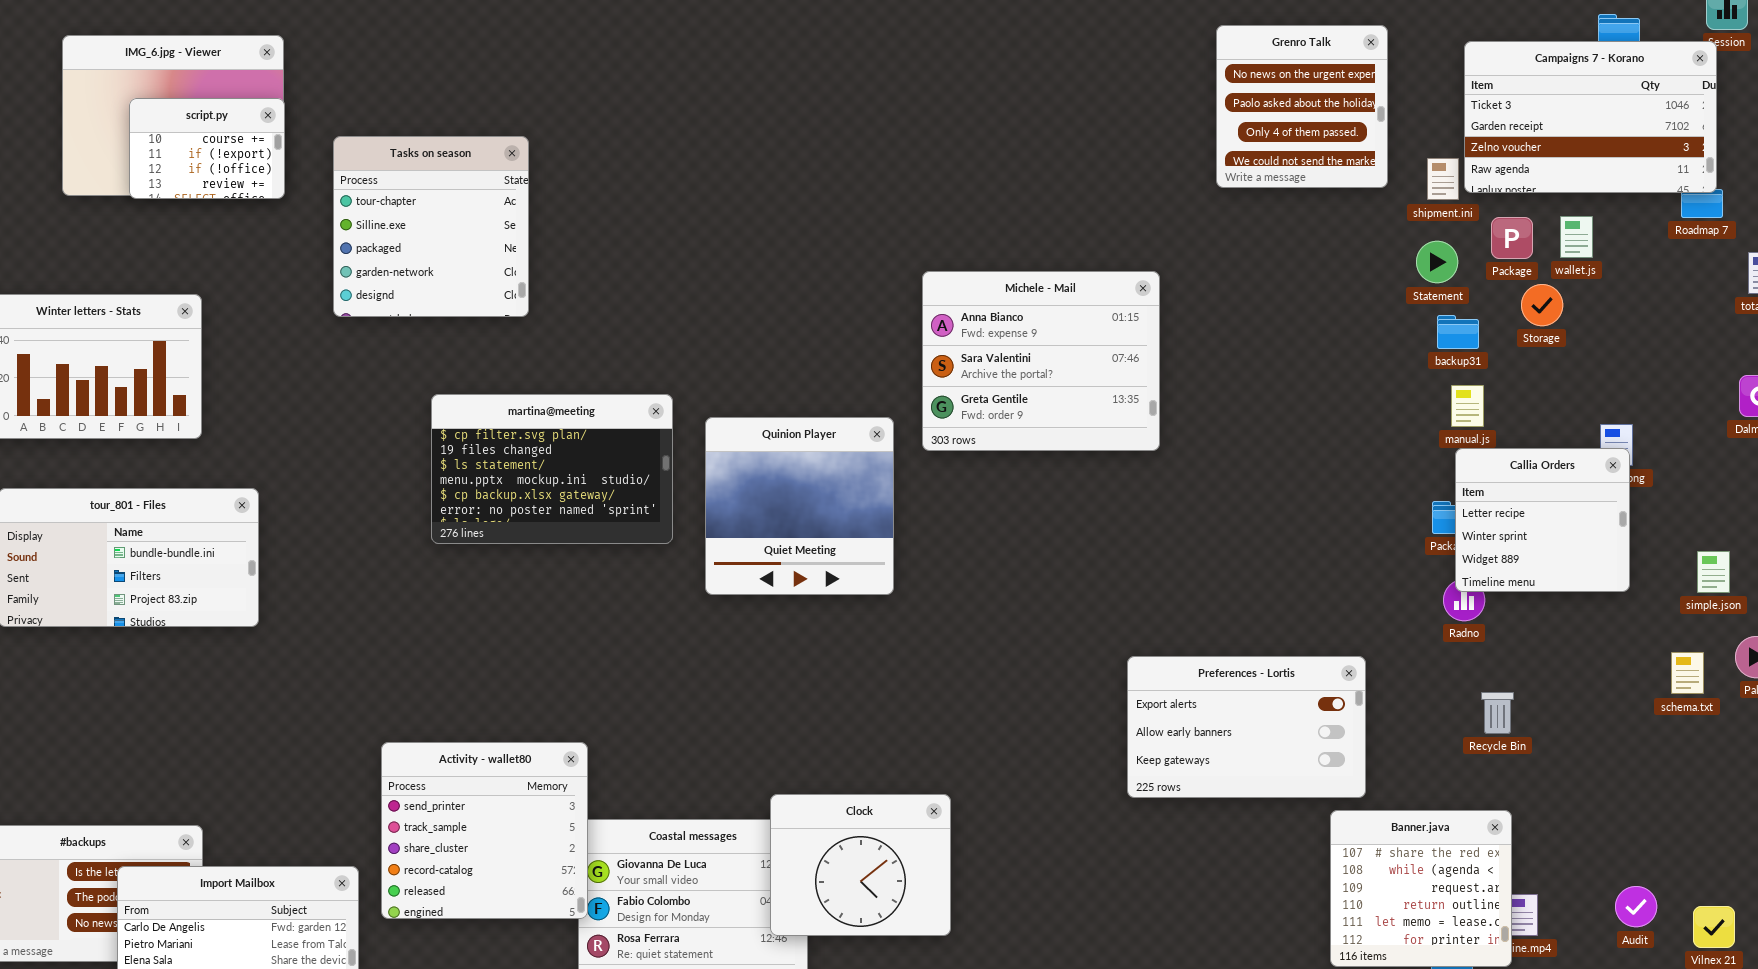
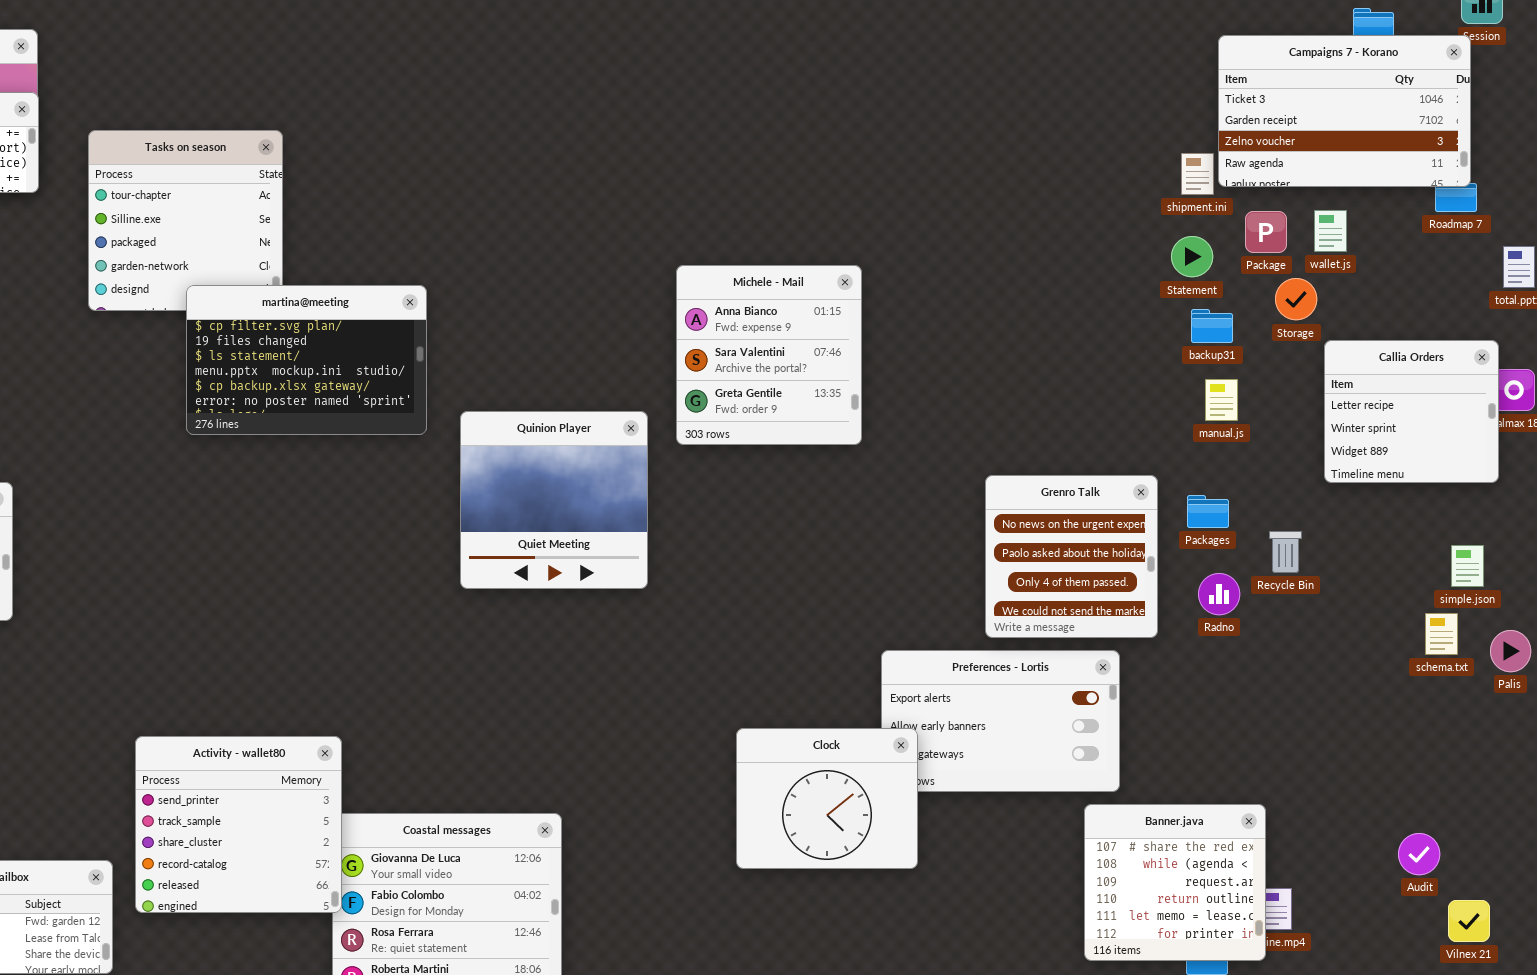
Grenro Talk: [1216,25,1388,188] -> [985,475,1158,638], moved
Michele - Mail: [922,271,1160,451] -> [676,265,862,445], resized
martina@meeting: [431,394,673,544] -> [186,285,427,435], moved
Callia Orders: [1455,448,1630,592] -> [1324,340,1499,483], moved
schema.txt: [1671,652,1704,694] -> [1425,613,1458,655], moved
Recycle Bin: [1481,692,1514,734] -> [1269,531,1302,573], moved
Clock: [770,794,951,936] -> [736,728,918,869], moved
Audit: [1615,886,1657,927] -> [1398,833,1440,875], moved

